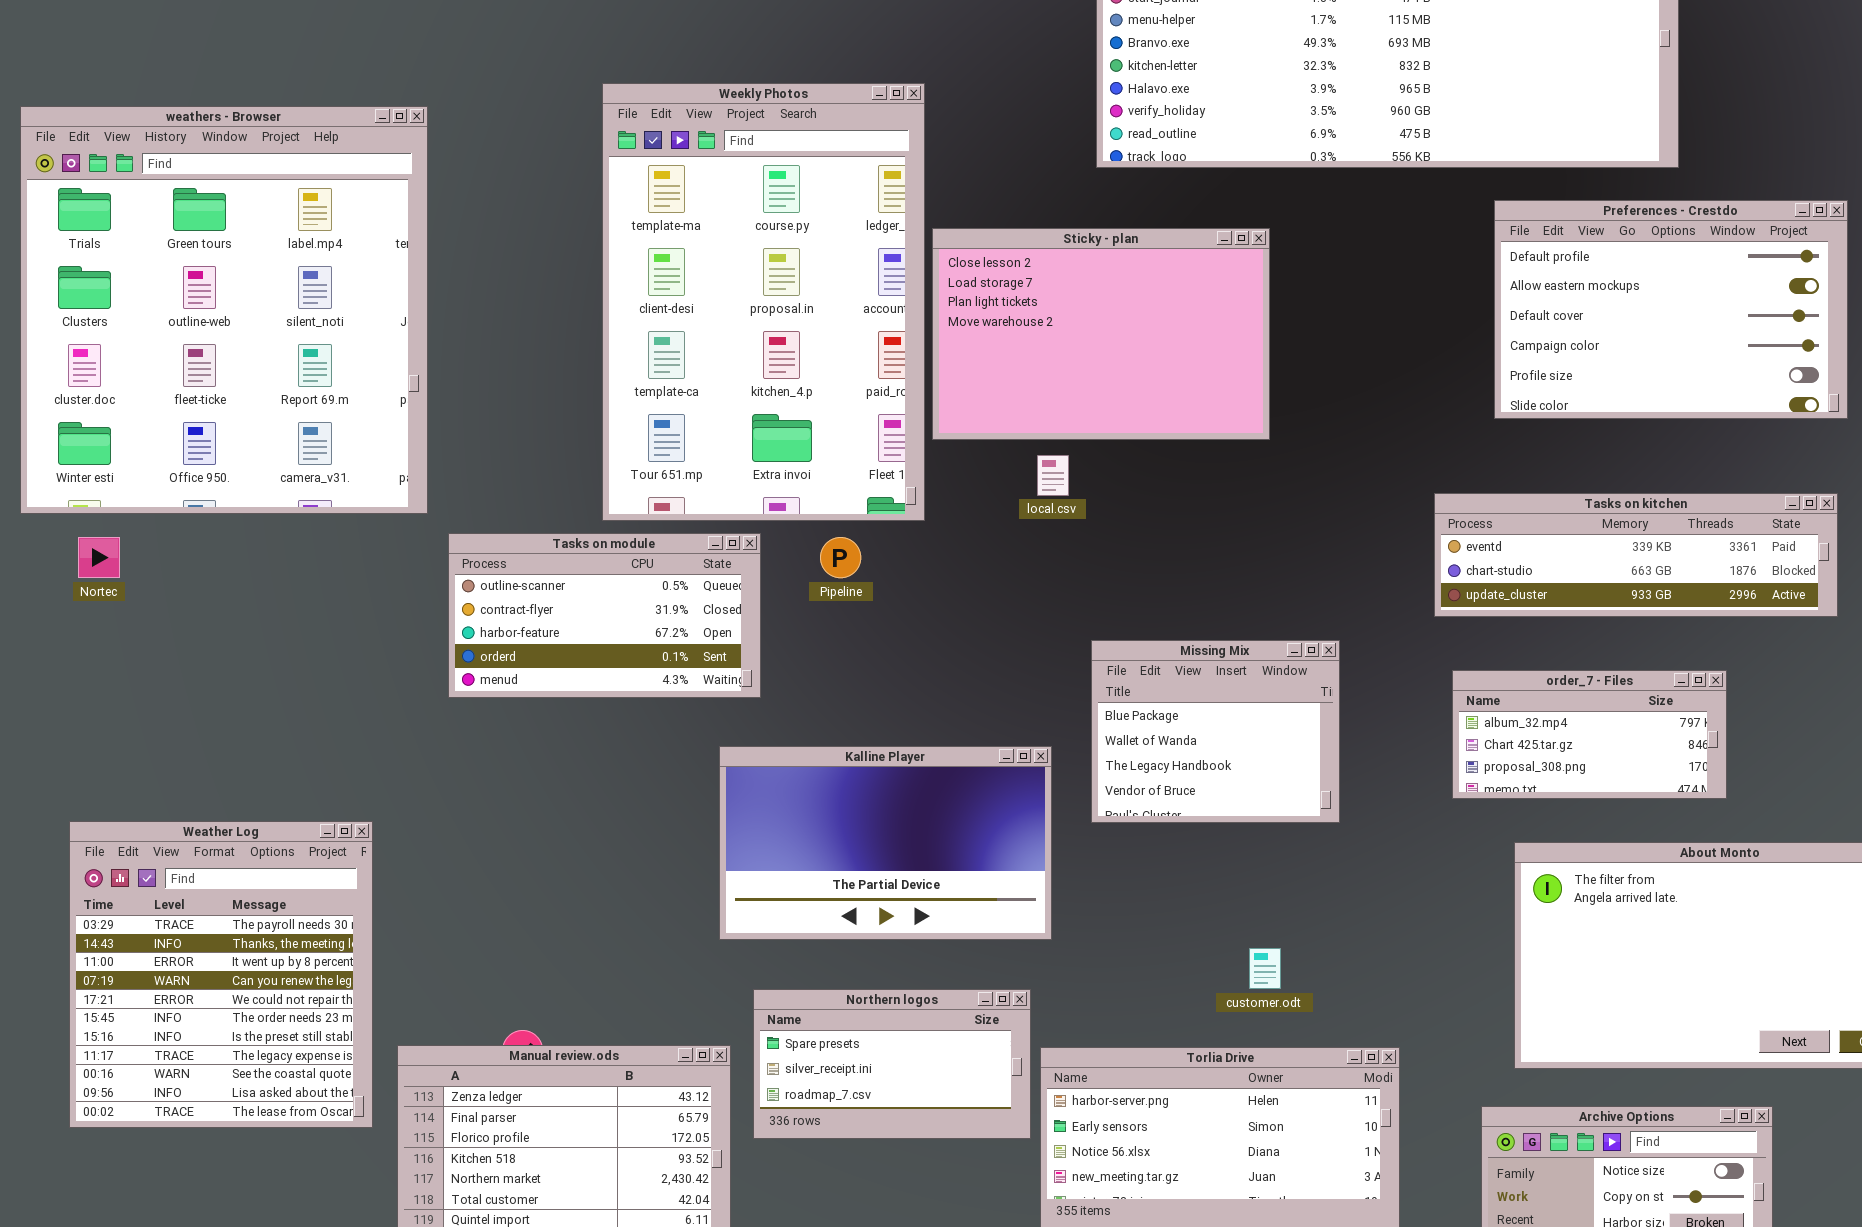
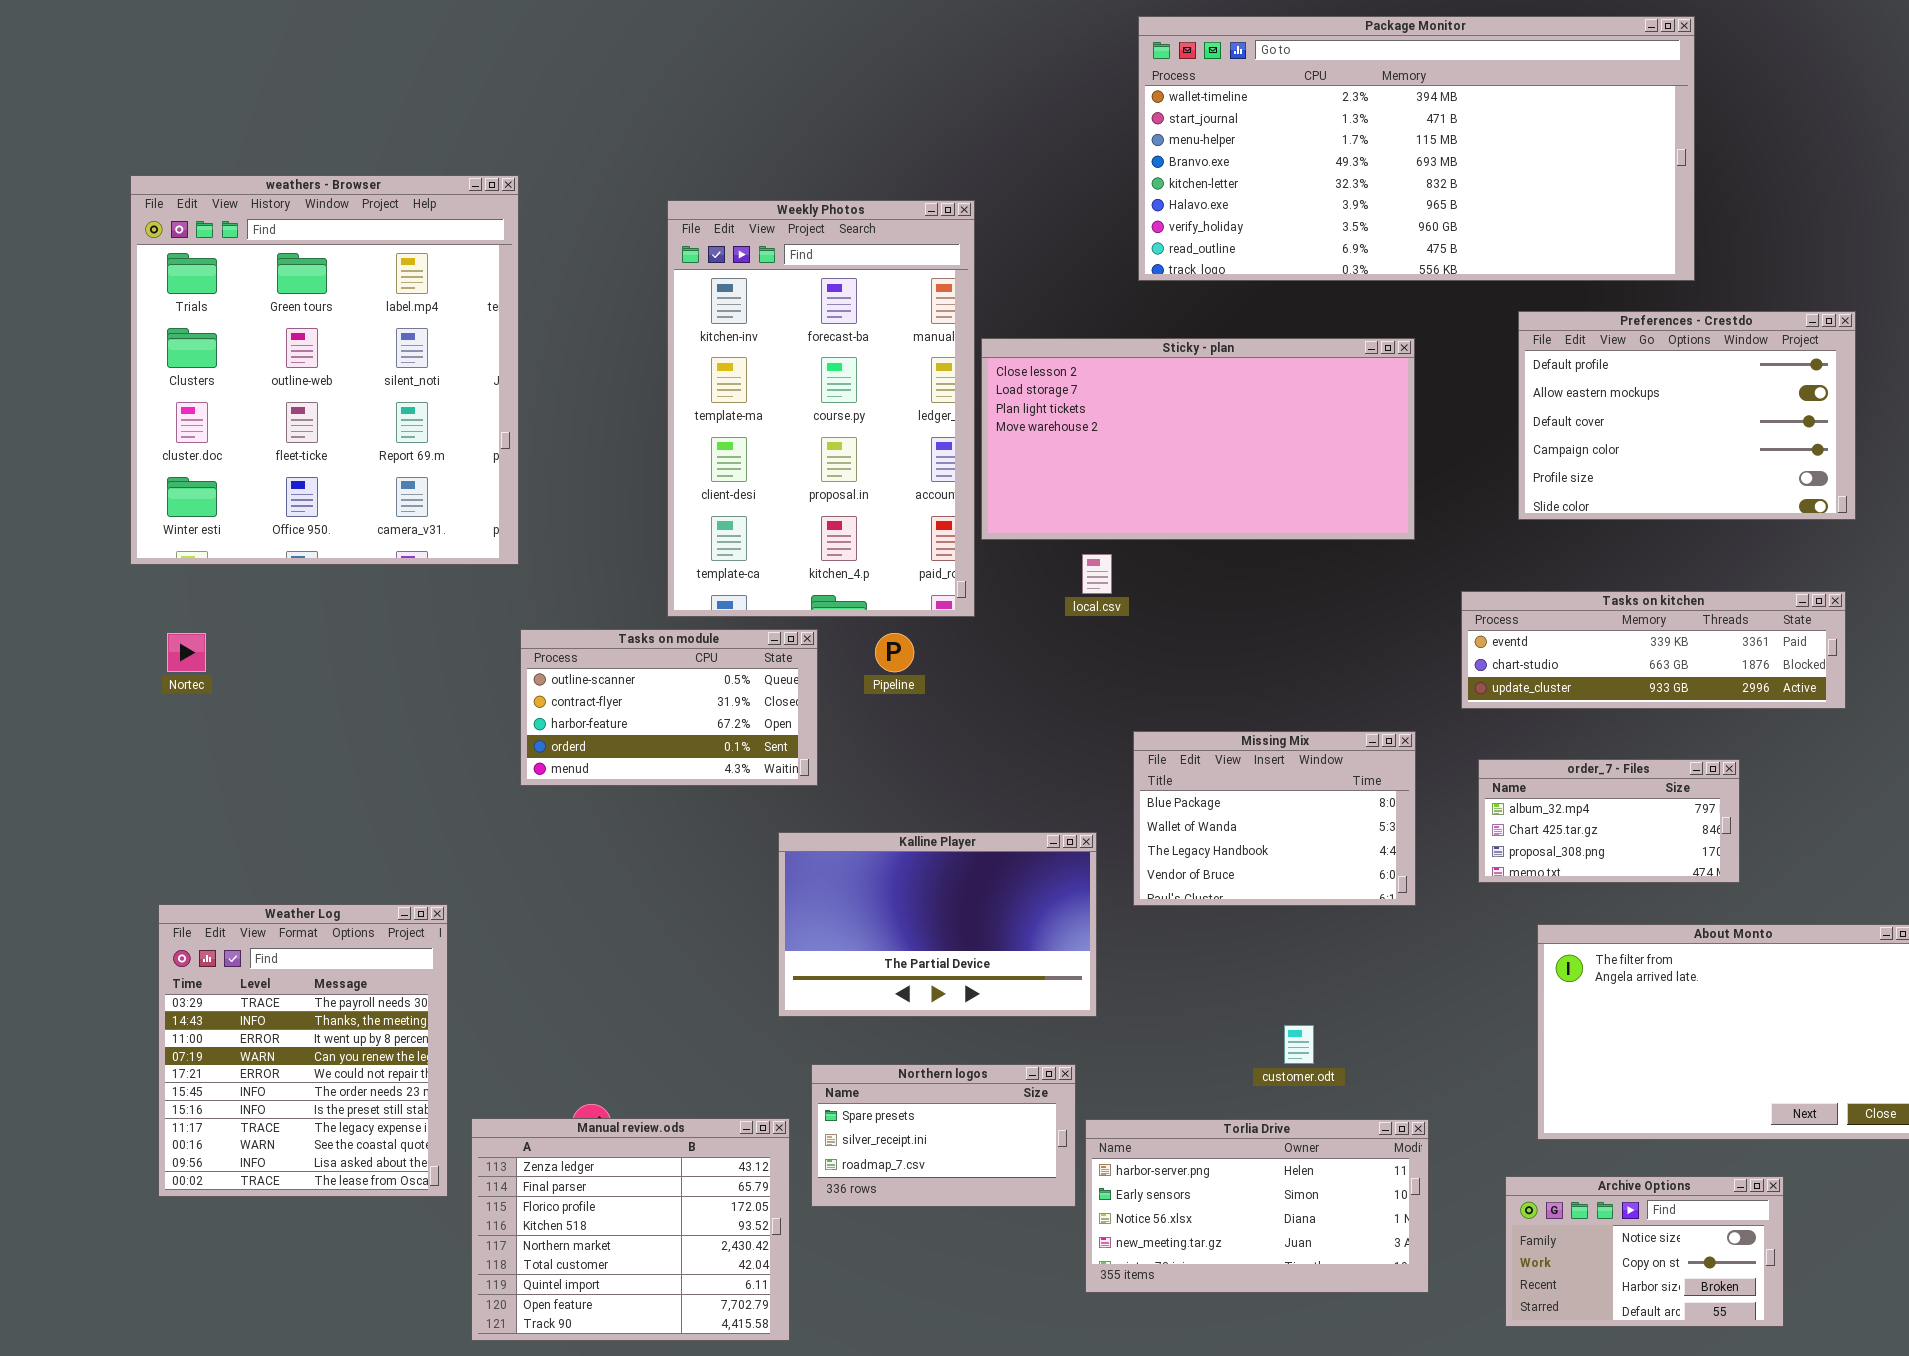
Weekly Photos: [602,83,925,521] -> [667,200,975,617], scrolled up 1 row
weathers - Browser: [20,106,428,514] -> [130,175,519,565], moved
Sticky - plan: [932,228,1270,440] -> [981,338,1415,540], resized
Missing Mix: [1091,640,1340,823] -> [1133,731,1416,906], resized

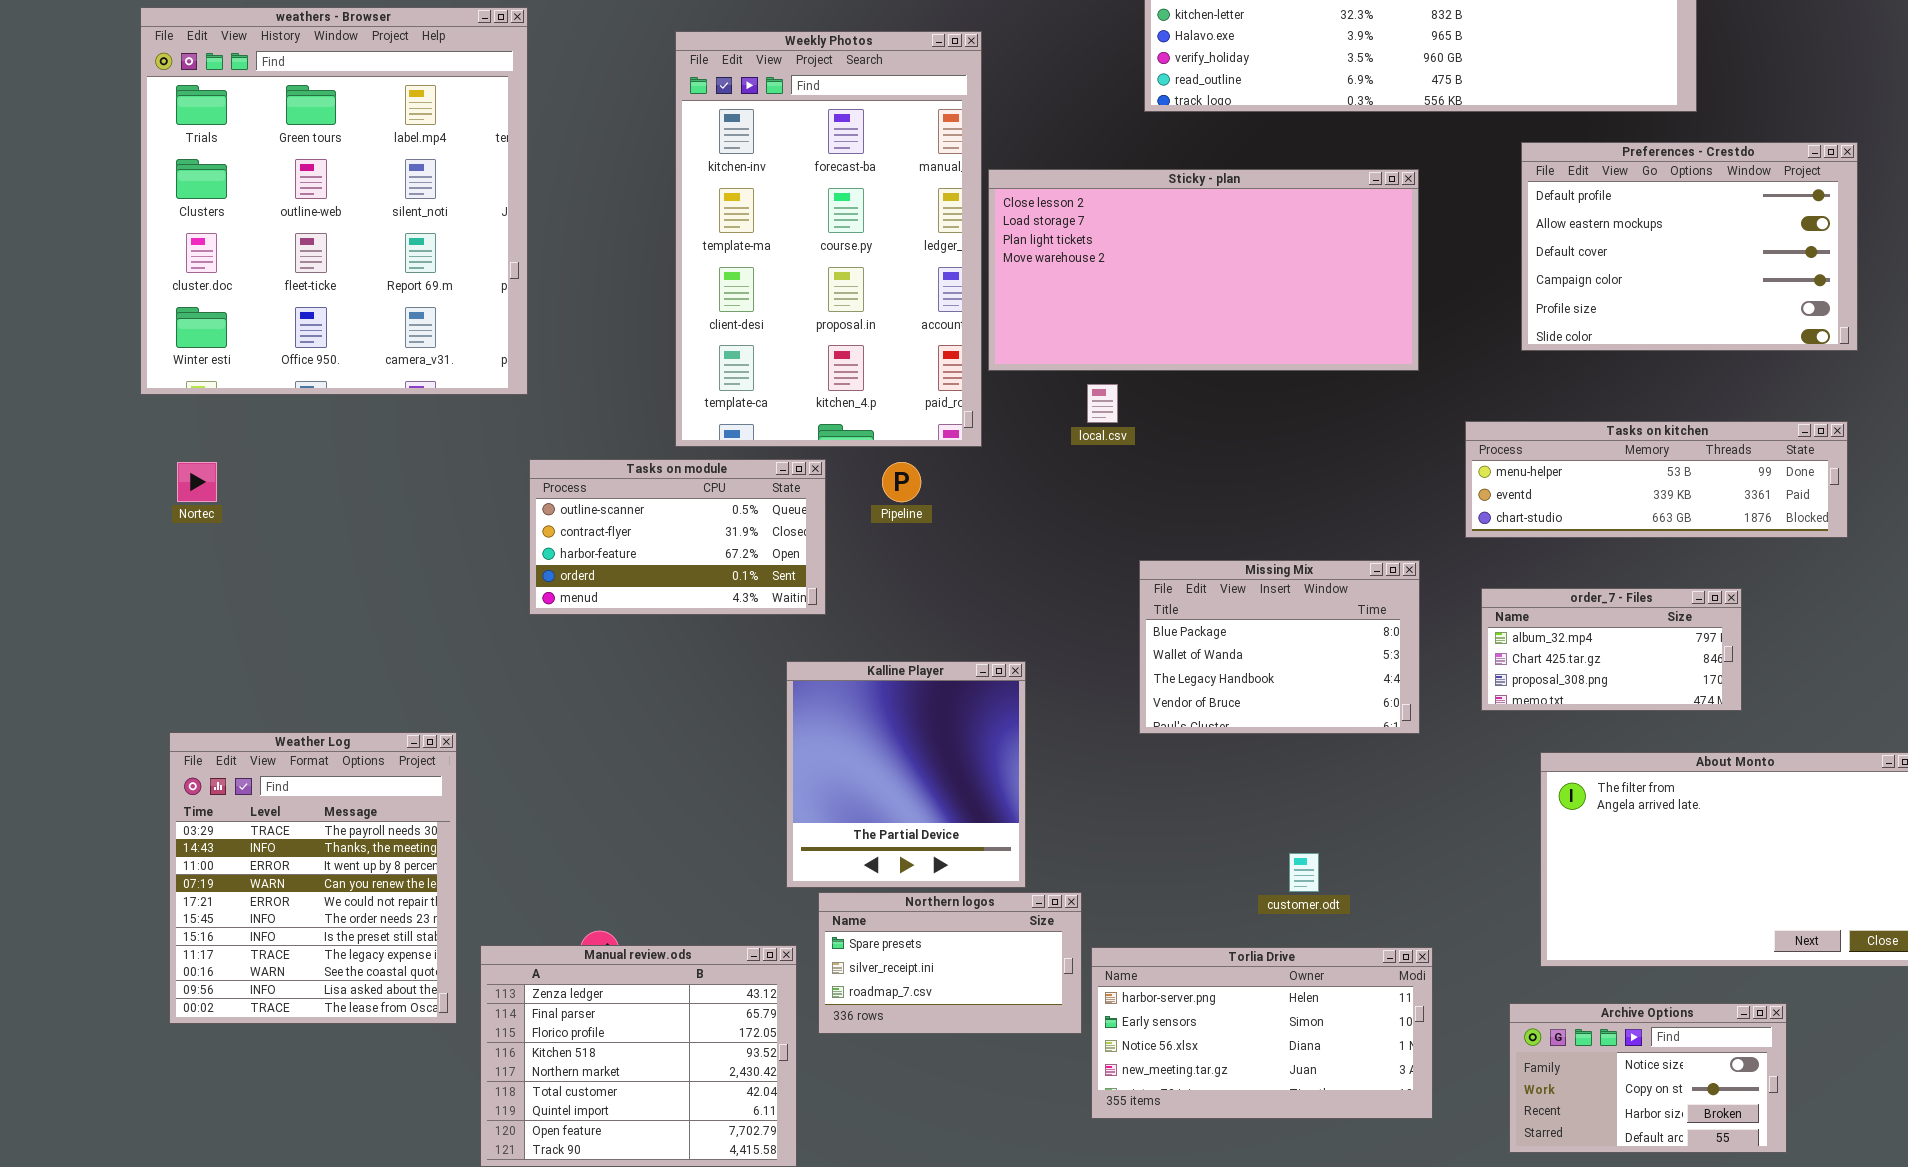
Tasks on kitchen: [1461,591,1846,709] -> [1465,421,1848,538], scrolled up 1 row
Kalline Player: [778,832,1097,1017] -> [786,661,1026,888], resized

